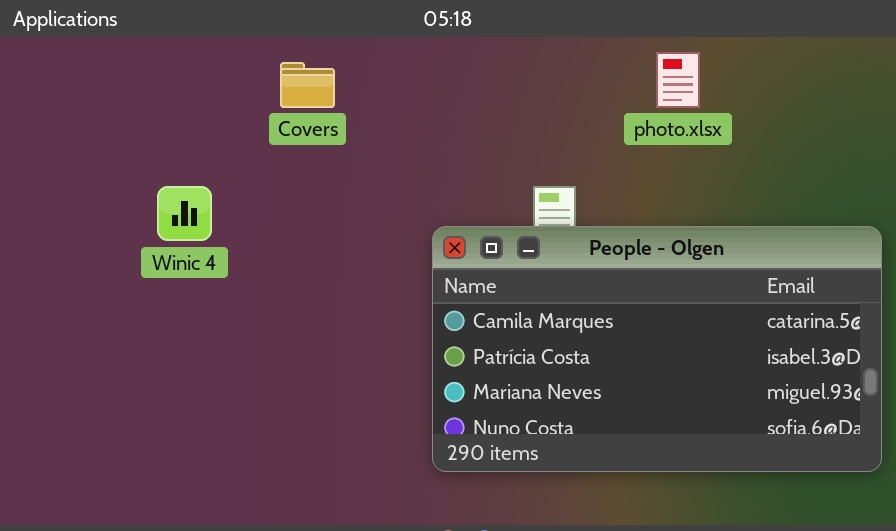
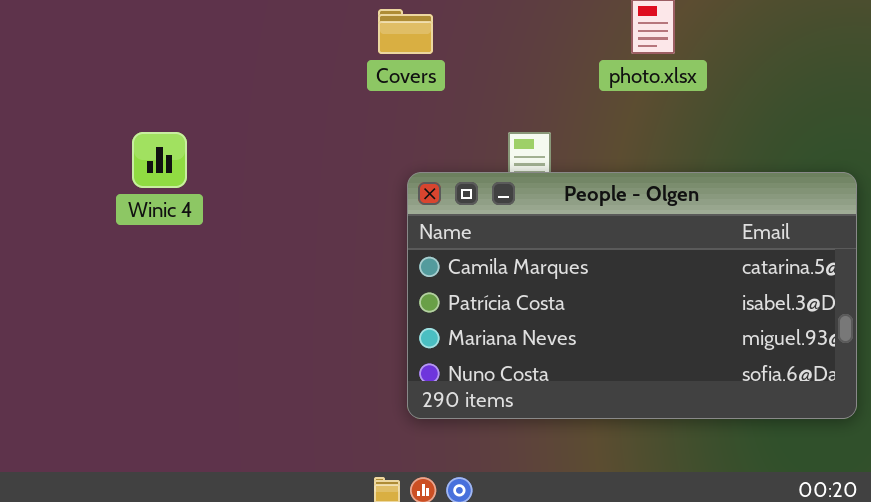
Covers: [280,62,335,108] -> [378,9,433,54], moved

